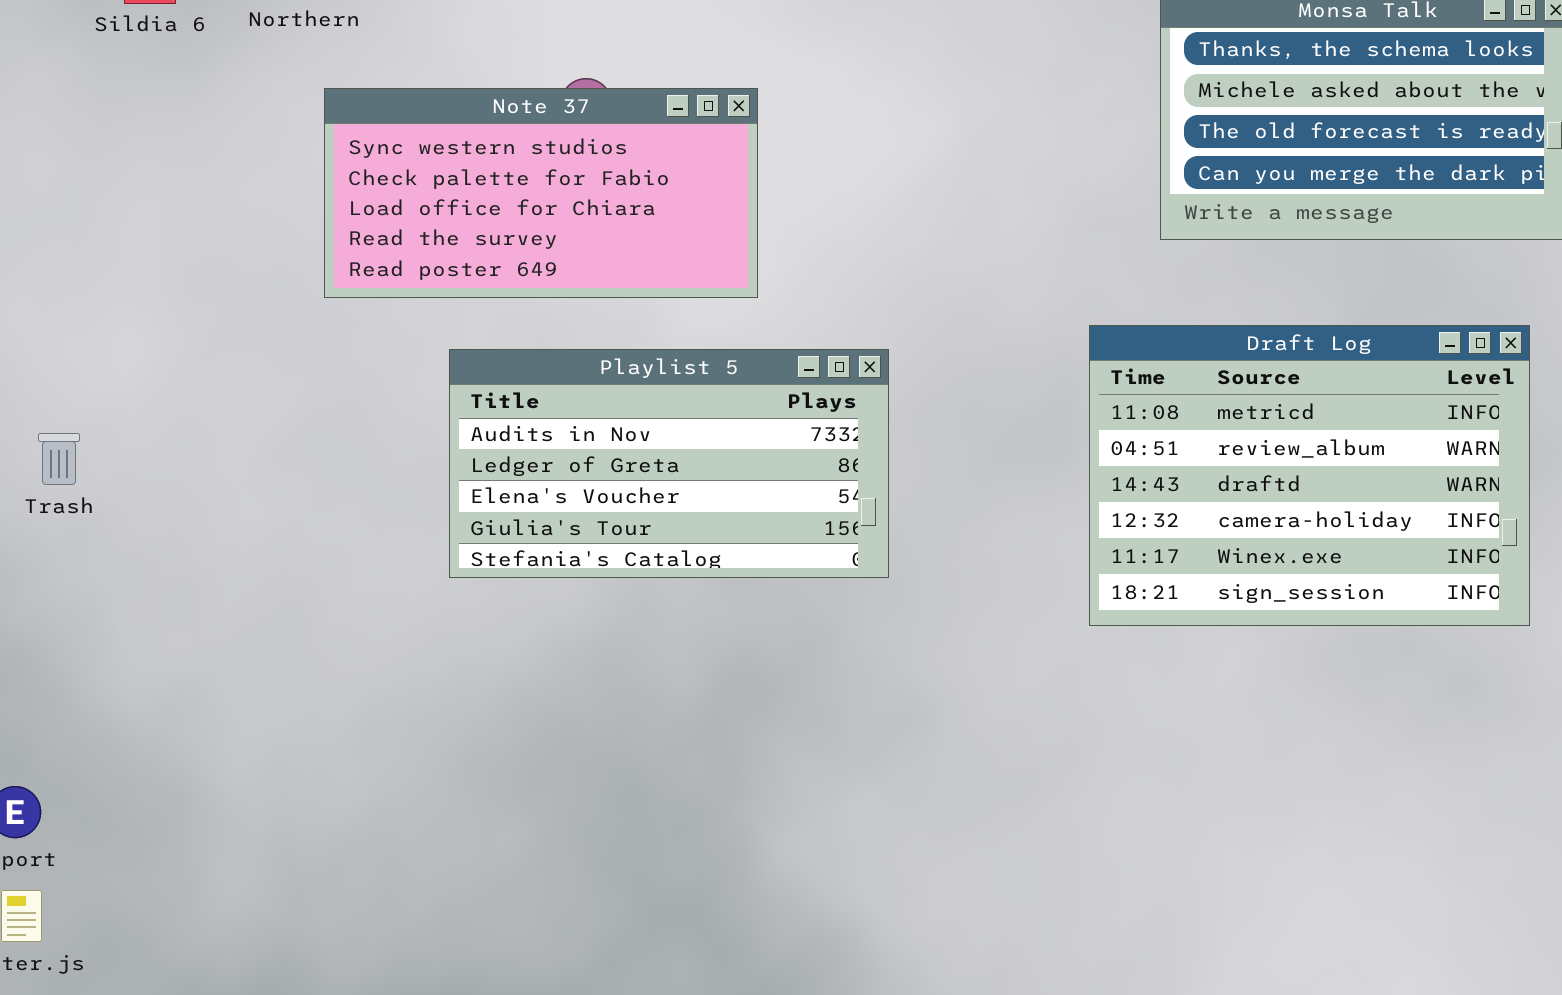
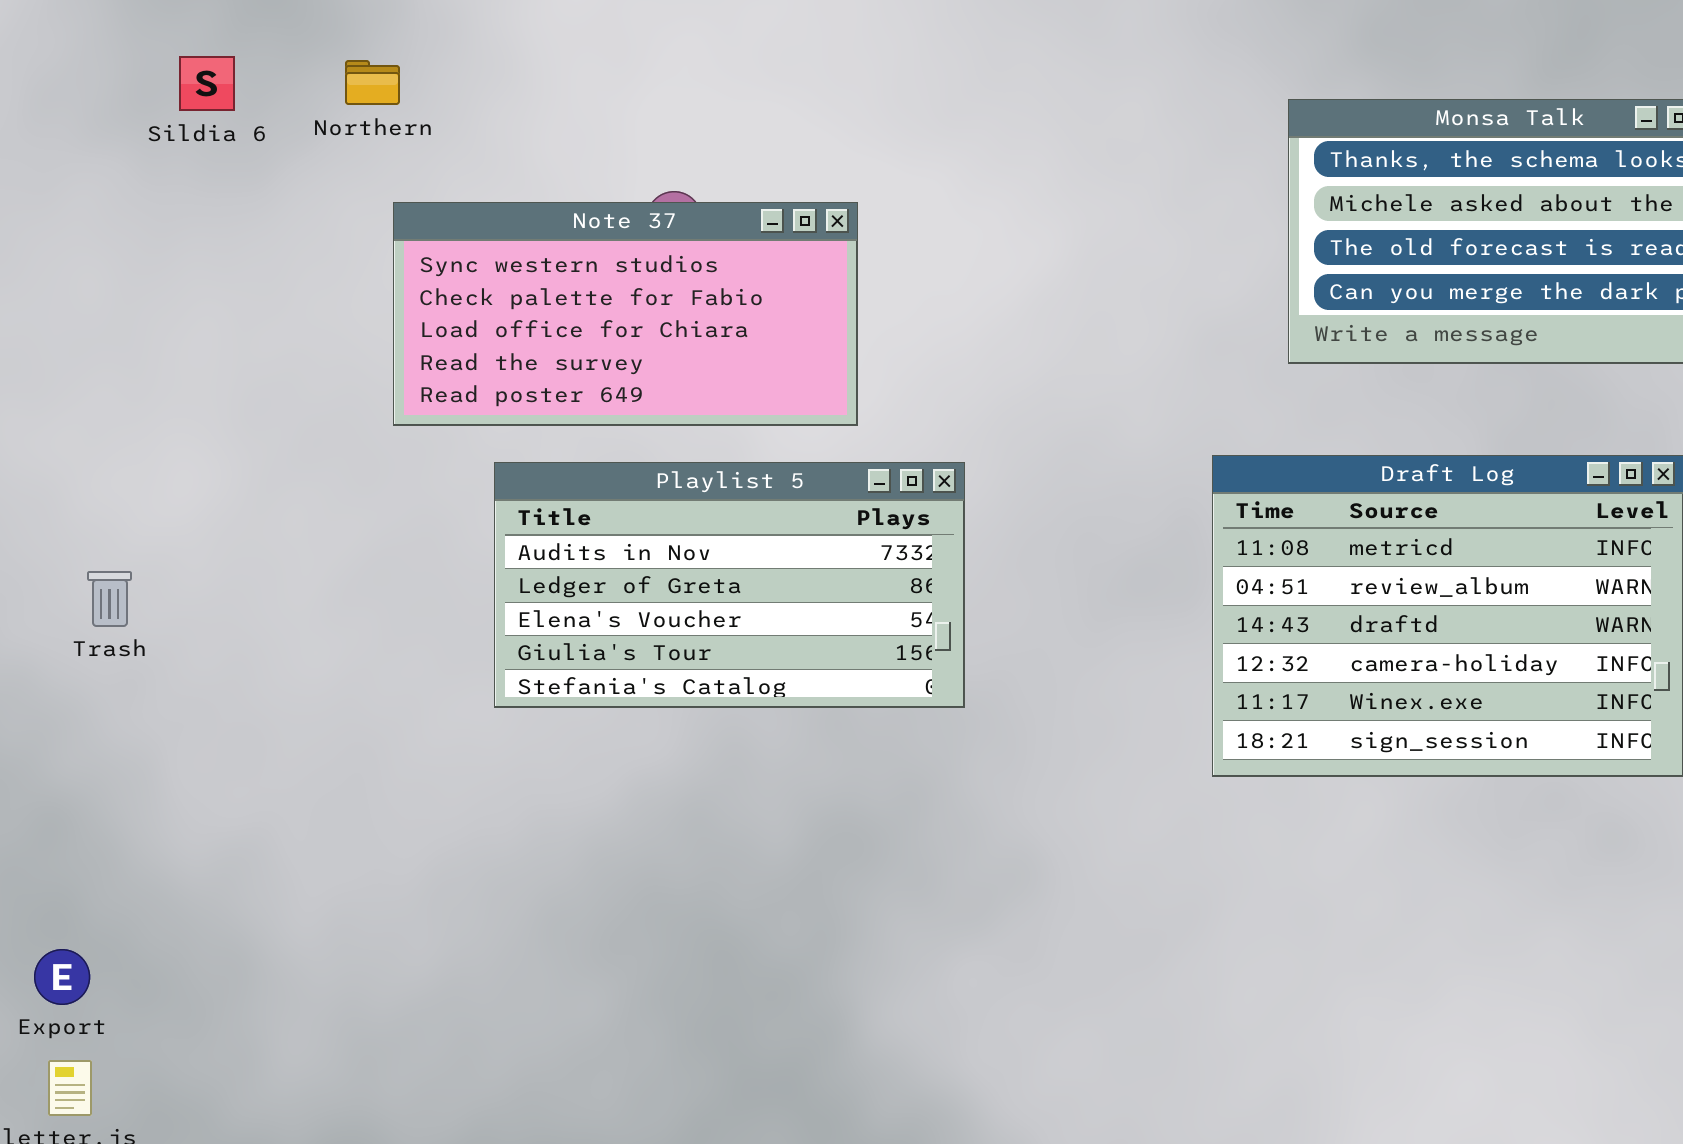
Playlist 5: [449,349,889,578] -> [494,462,965,708], moved

